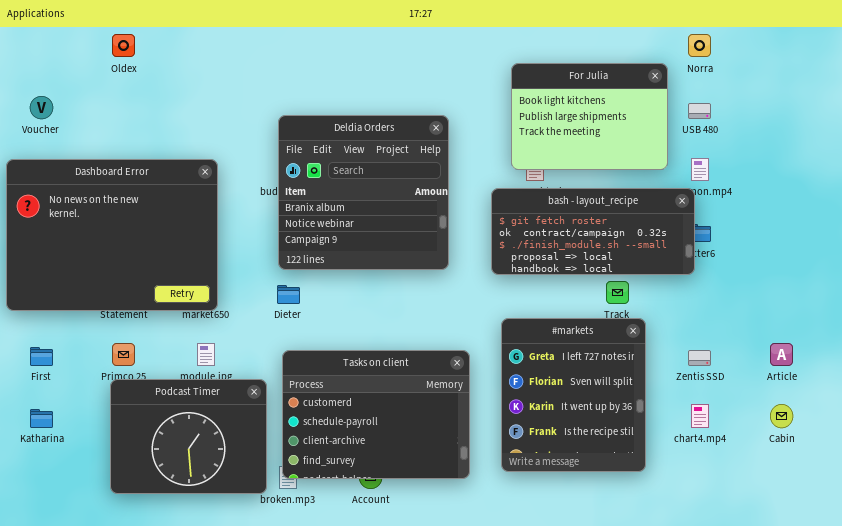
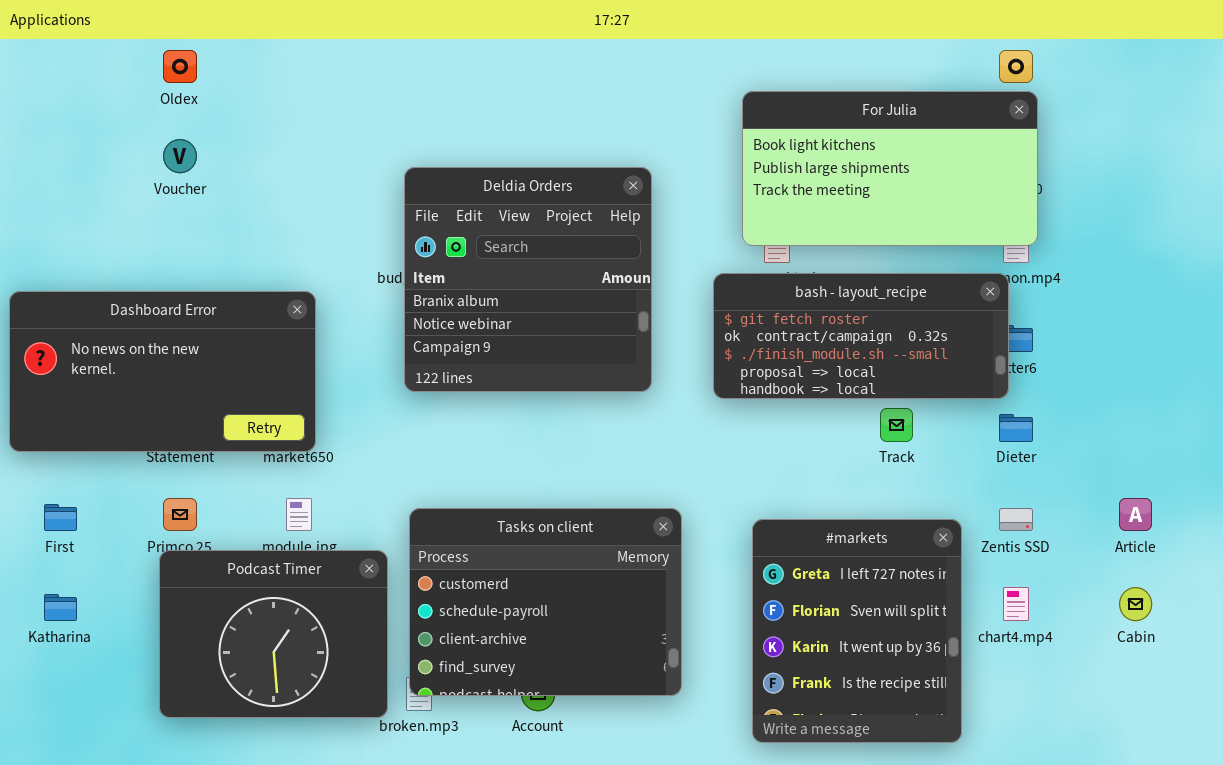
For Julia: [511,63,668,170] -> [742,91,1038,246], resized
Voucher: [30,96,53,119] -> [163,139,197,173], moved
Dashboard Error: [6,159,218,311] -> [9,291,316,452], resized
Dieter: [277,285,300,304] -> [999,414,1033,442], moved
#markets: [501,318,646,472] -> [752,519,962,743], moved

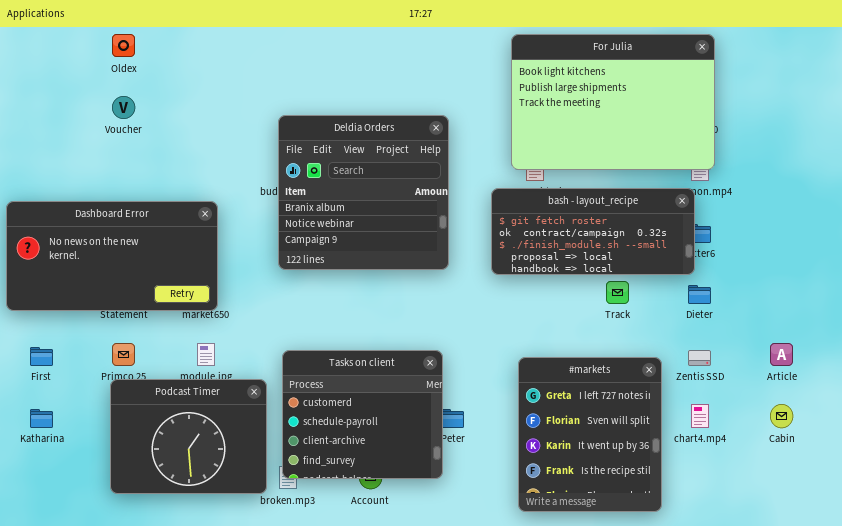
For Julia: [742,91,1038,246] -> [511,34,715,170], resized
Tasks on client: [409,508,682,696] -> [282,350,443,479], resized

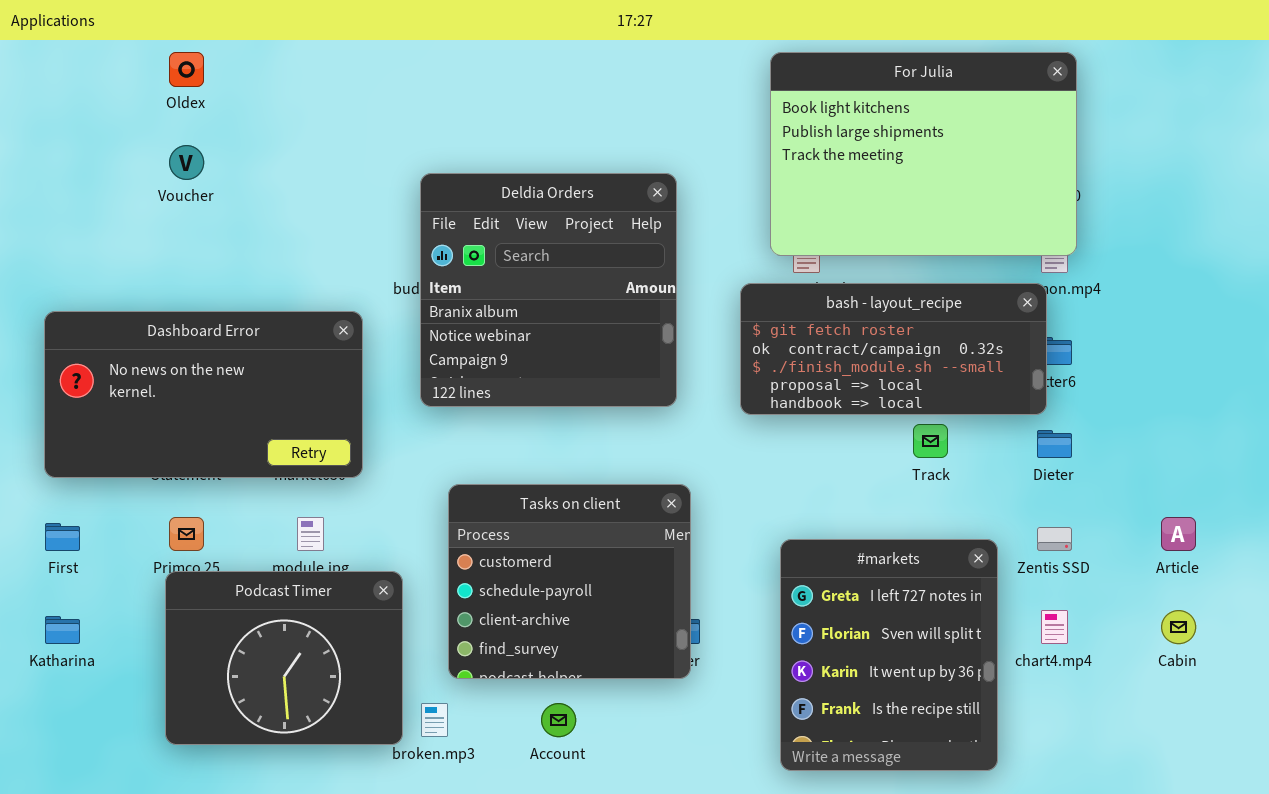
Dashboard Error: [6,201,218,311] -> [44,311,363,478], moved
Tasks on client: [282,350,443,479] -> [448,484,691,679], moved

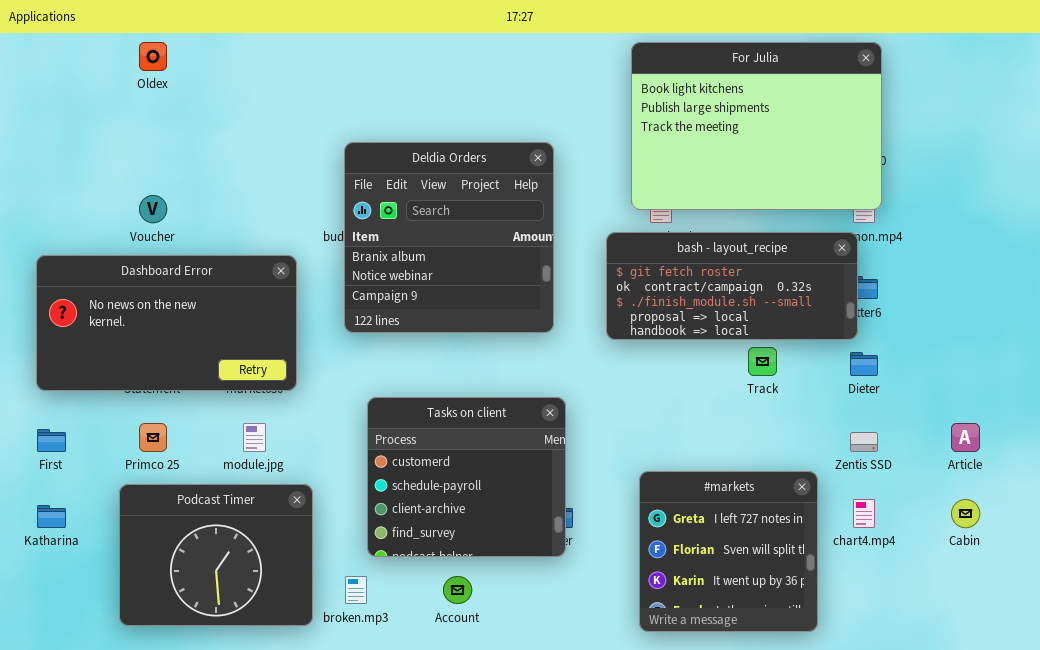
Voucher: [169,145,204,180] -> [139,195,167,223], moved
#markets: [780,539,998,771] -> [639,471,818,632], resized
Podcast Timer: [165,571,403,745] -> [119,484,313,626], moved

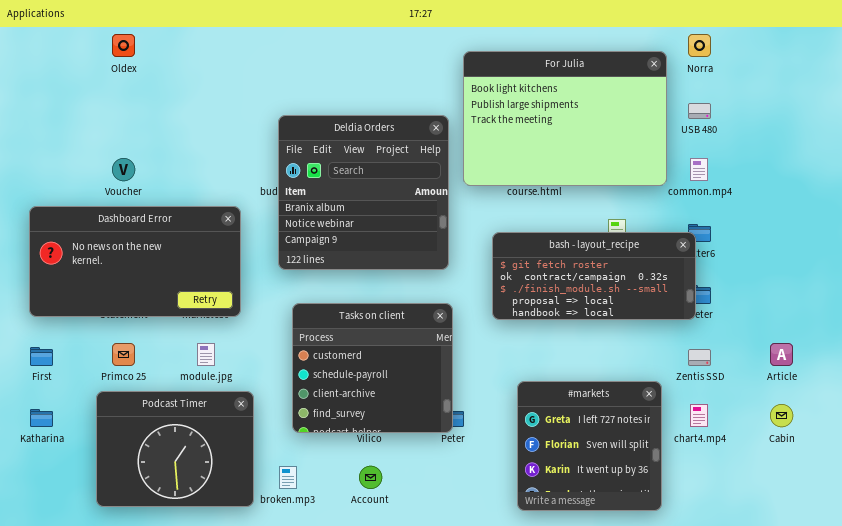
For Julia: [631,42,882,210] -> [463,51,667,186], moved
bash - layout_recipe: [606,232,858,340] -> [492,232,696,320], moved
Tasks on client: [367,397,566,557] -> [292,303,453,433], moved

